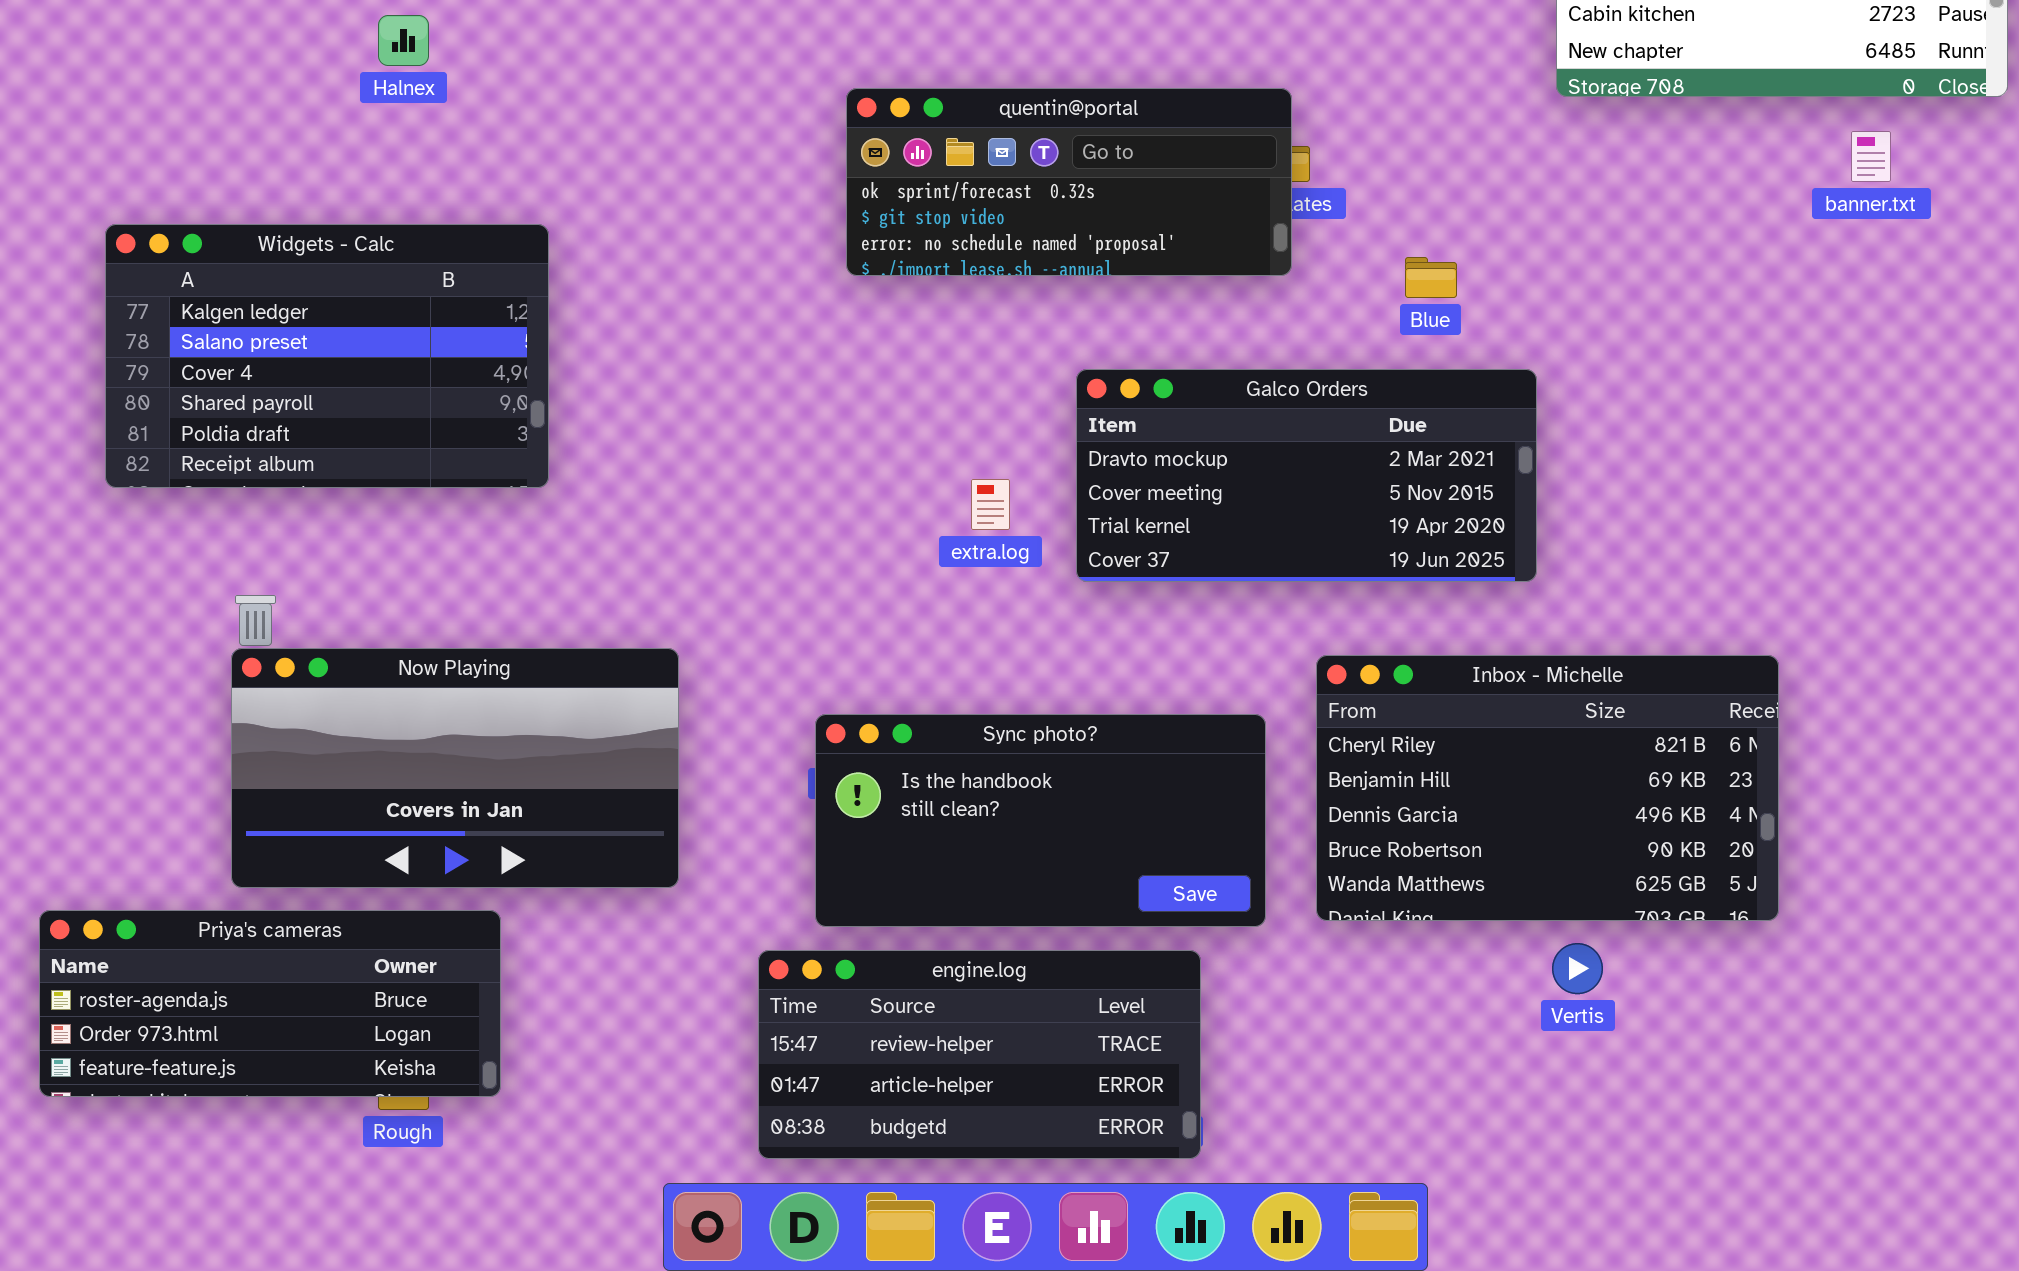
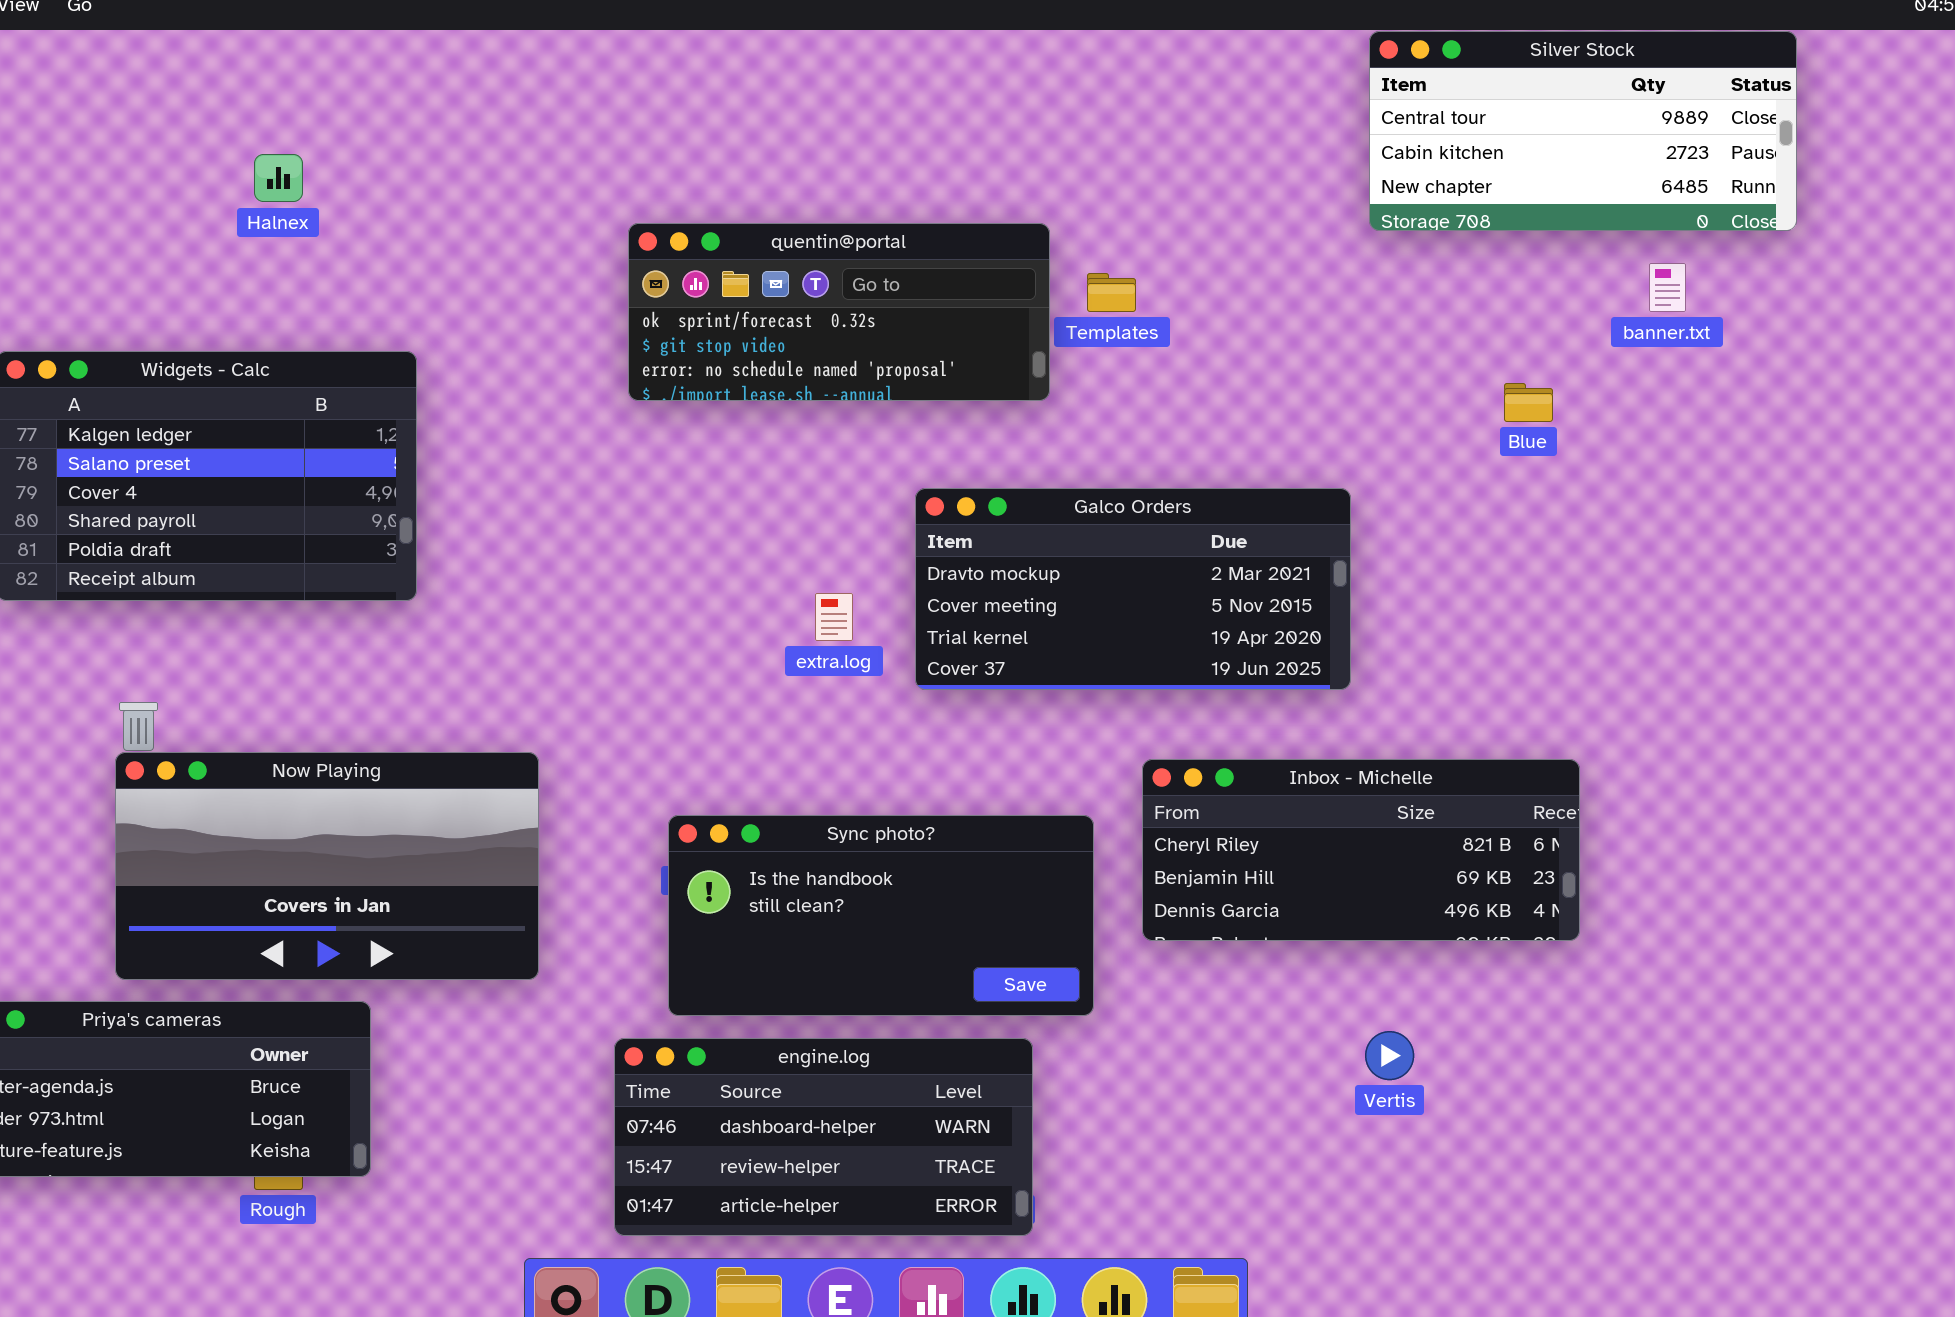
quentin@portal: [846,88,1292,276] -> [628,223,1050,401], moved
Blue: [1405,257,1457,298] -> [1504,383,1553,422], moved
Inbox - Michelle: [1316,655,1779,921] -> [1142,759,1580,941], resized
engine.log: [758,950,1201,1159] -> [614,1038,1033,1236], scrolled up 1 row

